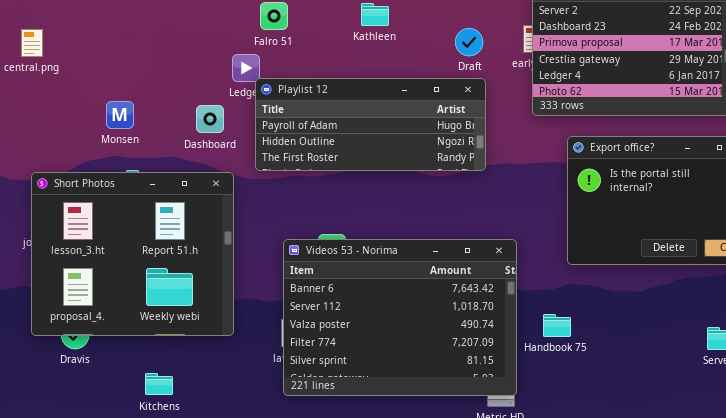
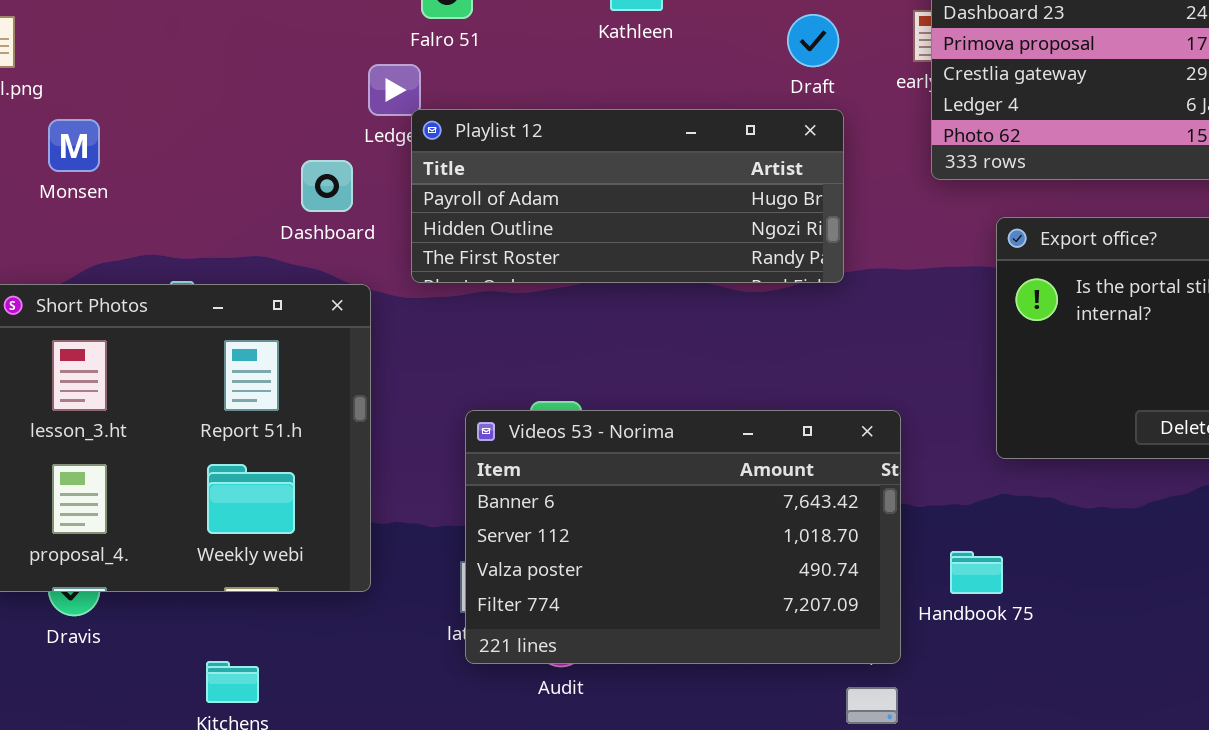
Monsen: [106,101,134,129] -> [48,119,100,172], moved
Videos 53 - Norima: [283,239,517,396] -> [465,410,901,664], resized

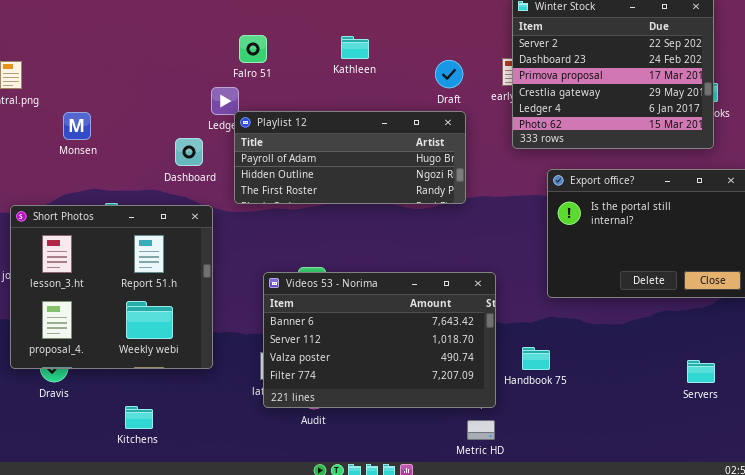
Monsen: [48,119,100,172] -> [63,112,91,140], moved

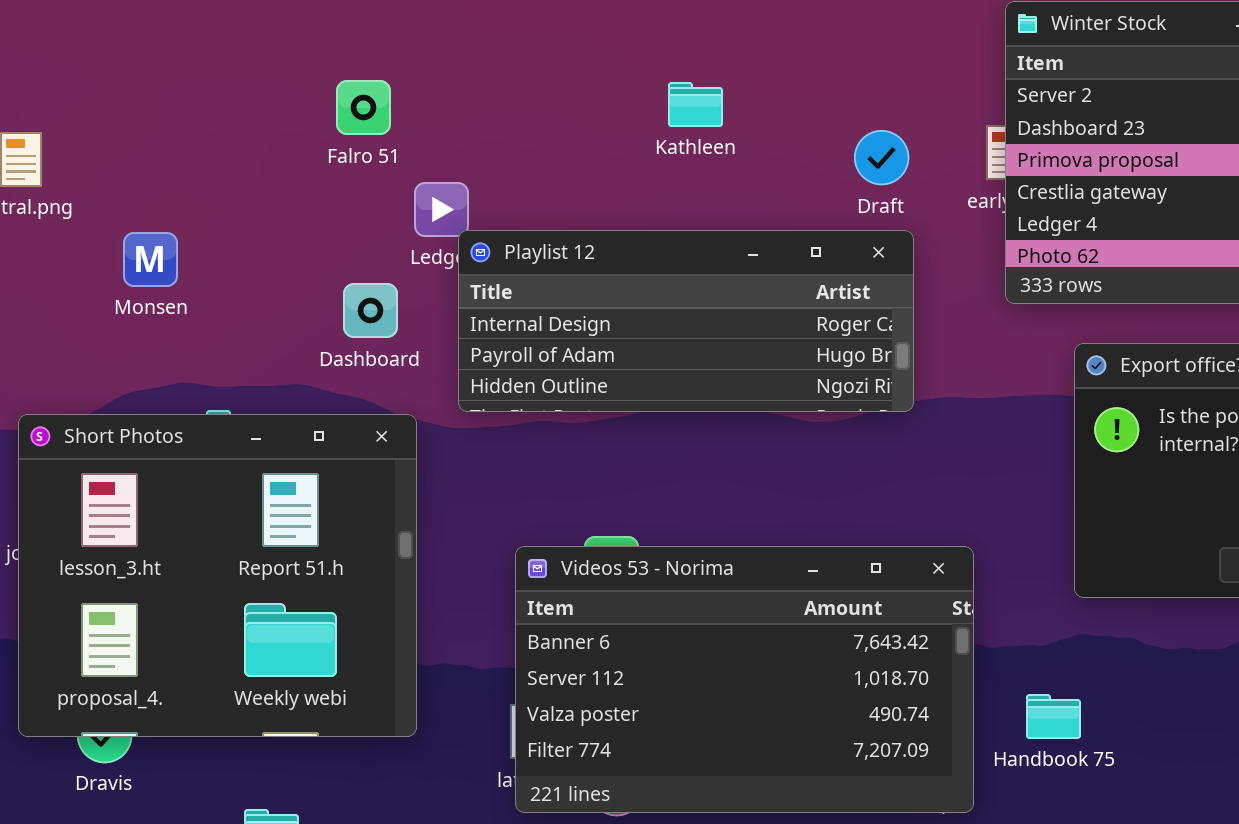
Falro 51: [239,35,267,63] -> [336,80,391,135], moved
Playlist 12: [234,111,466,204] -> [458,230,914,412], scrolled up 1 row

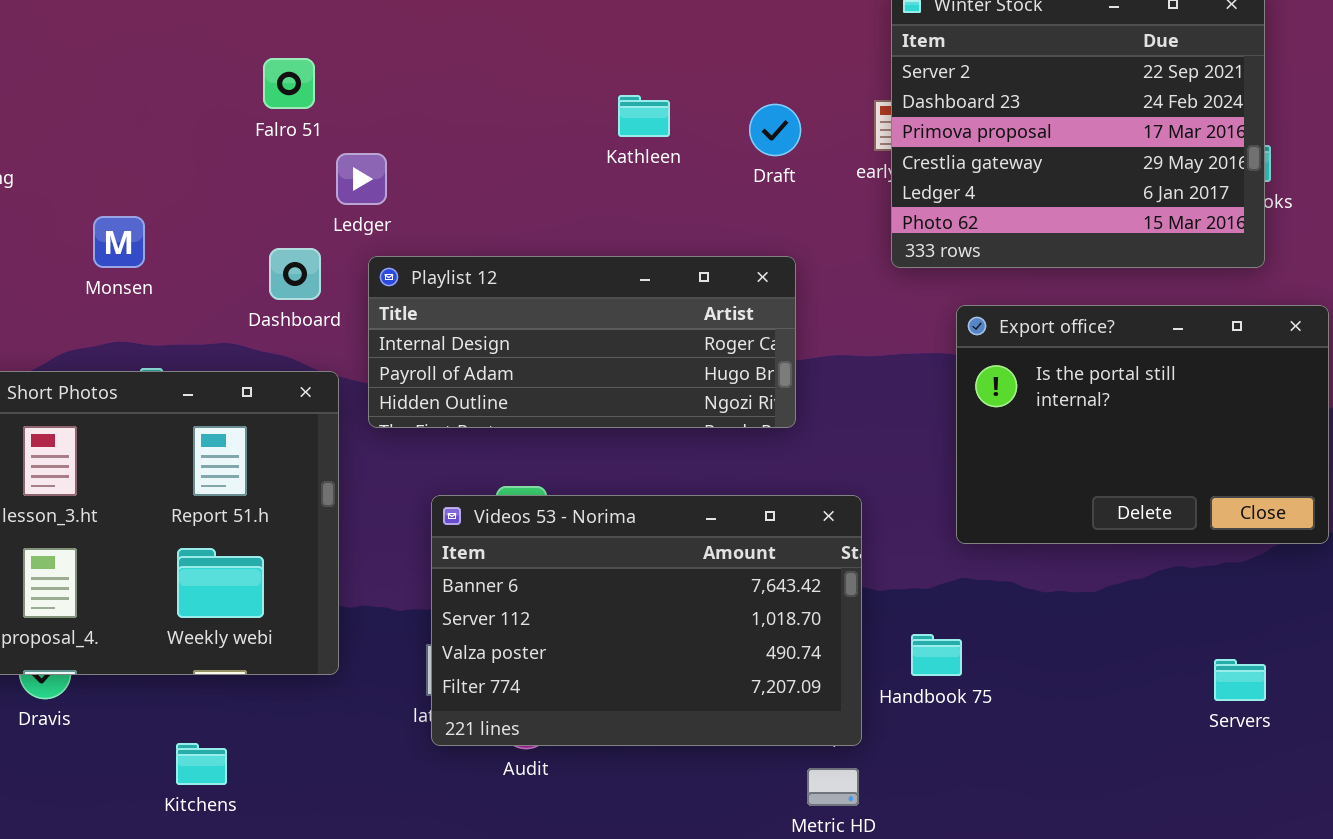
Kathleen: [668,82,723,127] -> [618,95,670,137], moved
Playlist 12: [458,230,914,412] -> [368,256,796,428], moved
Monsen: [123,232,178,287] -> [93,216,145,268], moved

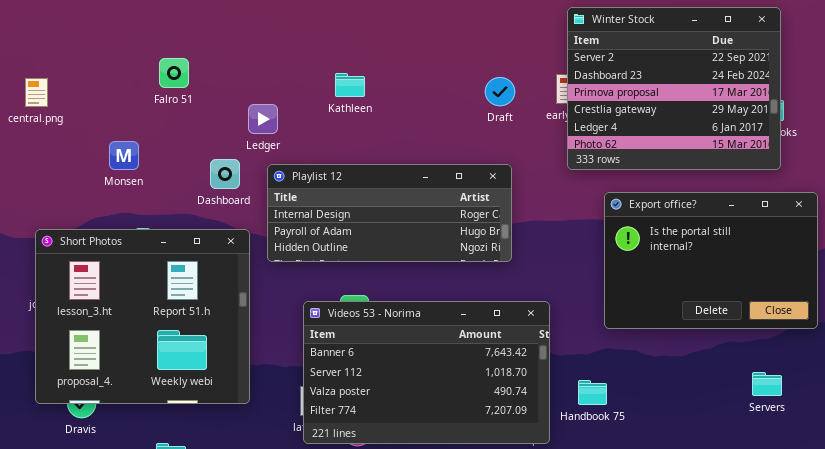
Falro 51: [263,58,315,109] -> [159,58,189,88], moved
Kathleen: [618,95,670,137] -> [335,73,365,97], moved
Servers: [1214,659,1266,701] -> [752,372,782,396], moved

